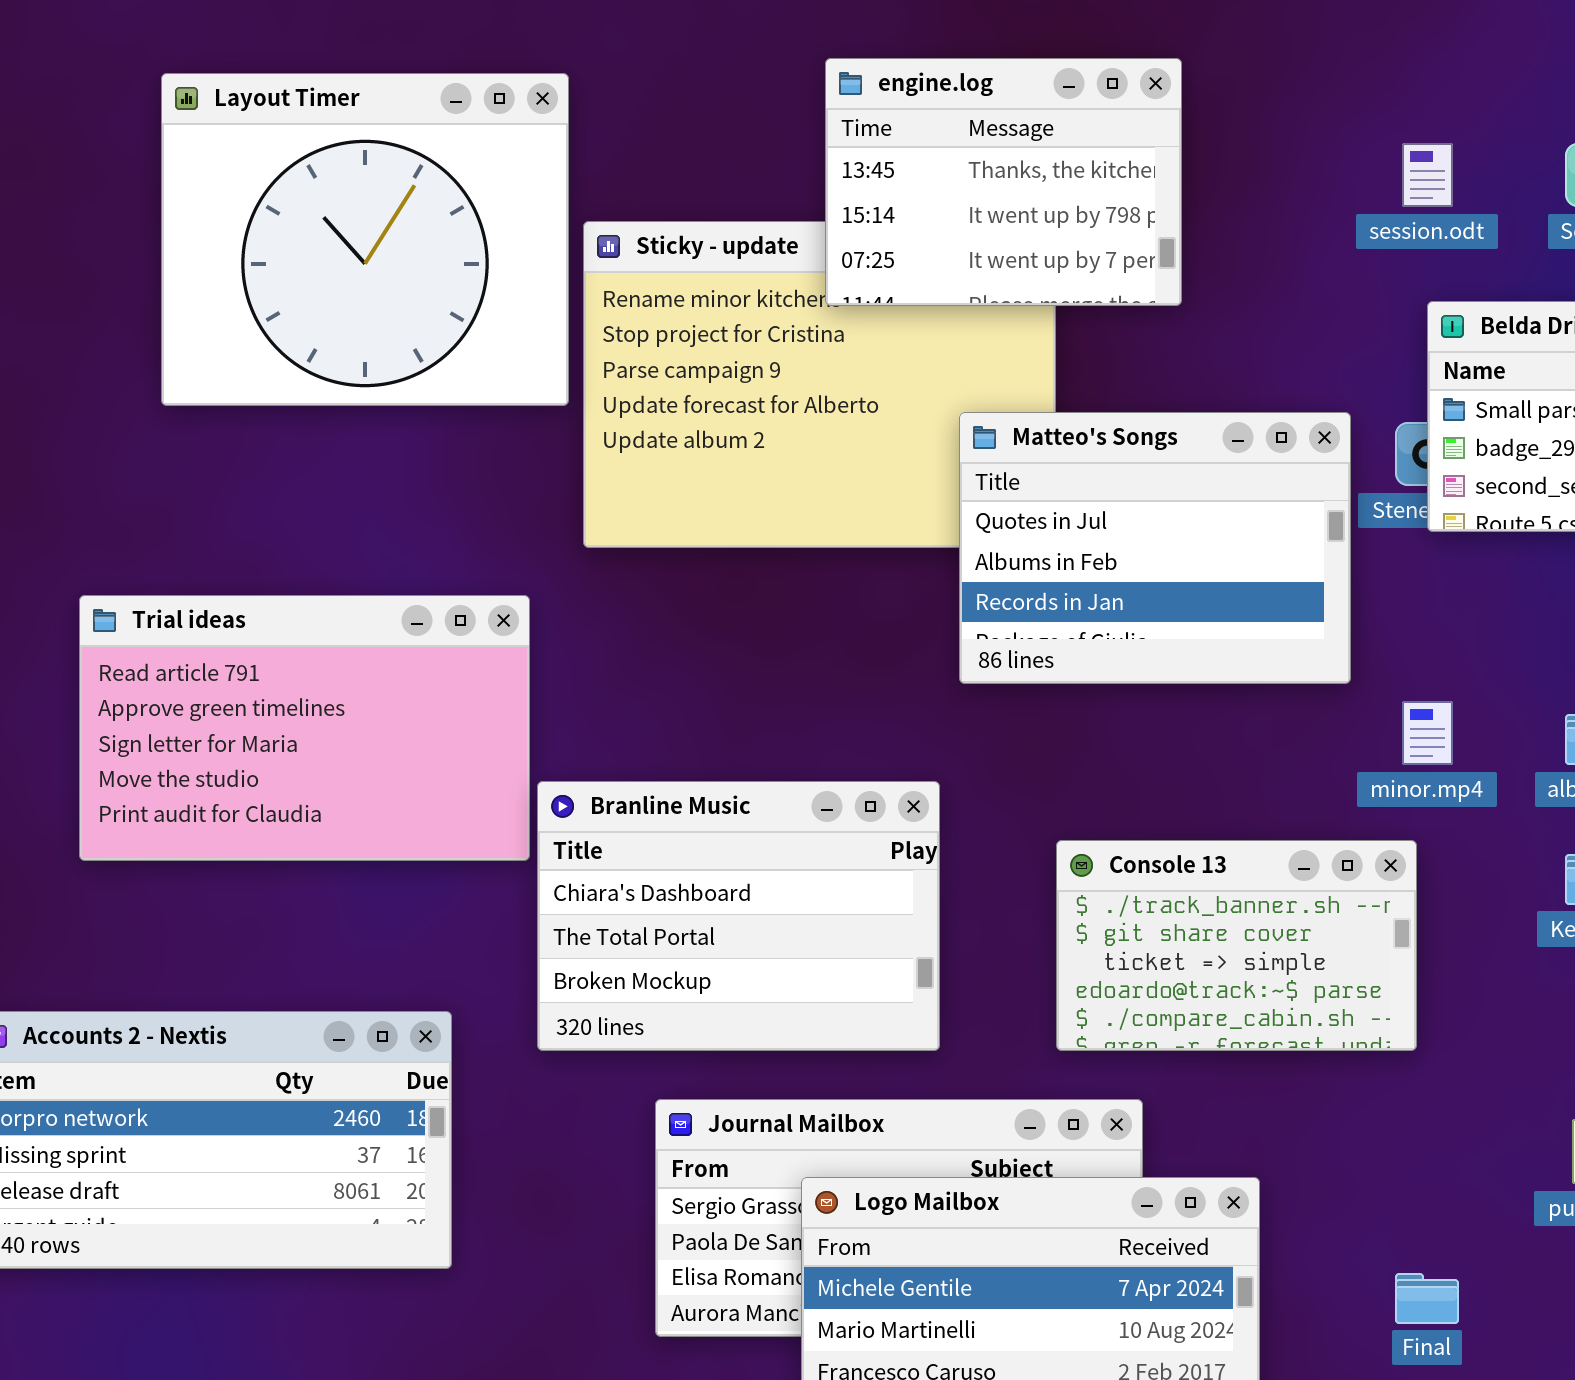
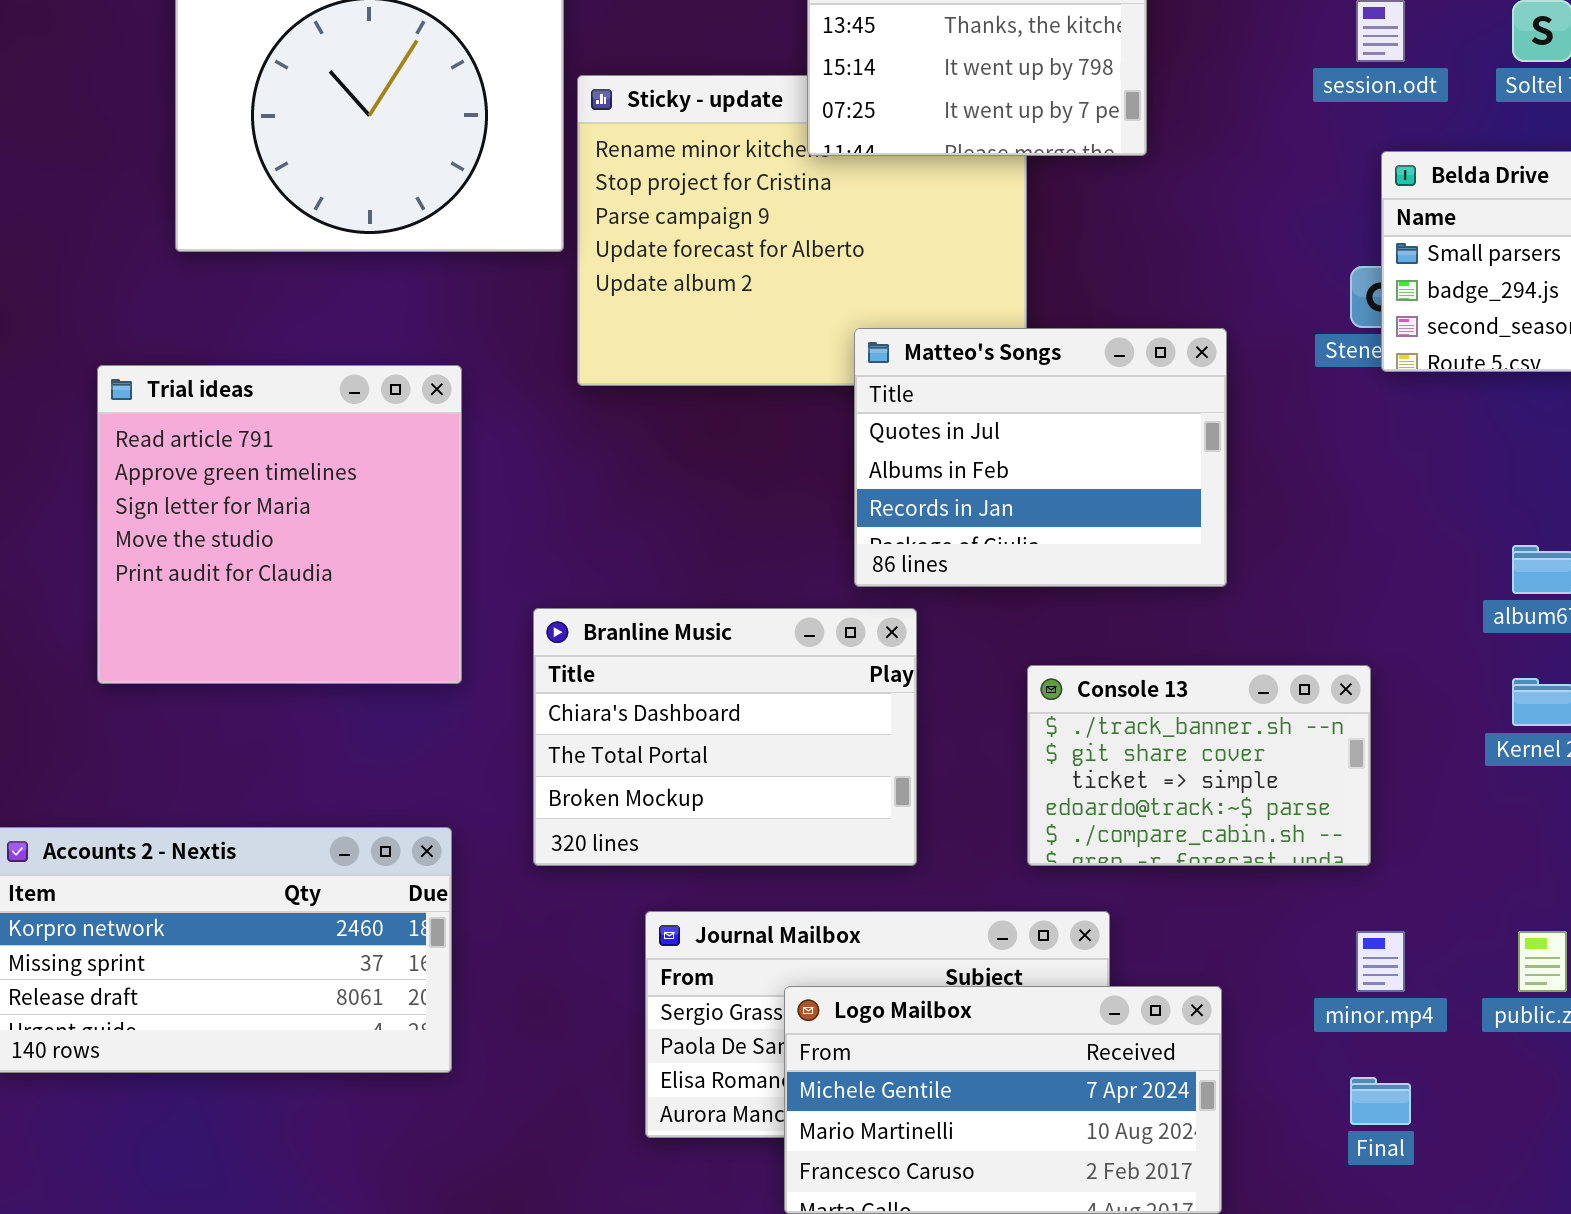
Matteo's Songs: [959,412,1351,684] -> [854,328,1227,587], moved
Trial ideas: [79,595,530,861] -> [97,365,462,684], resized
minor.mp4: [1402,701,1453,765] -> [1356,931,1405,992], moved

